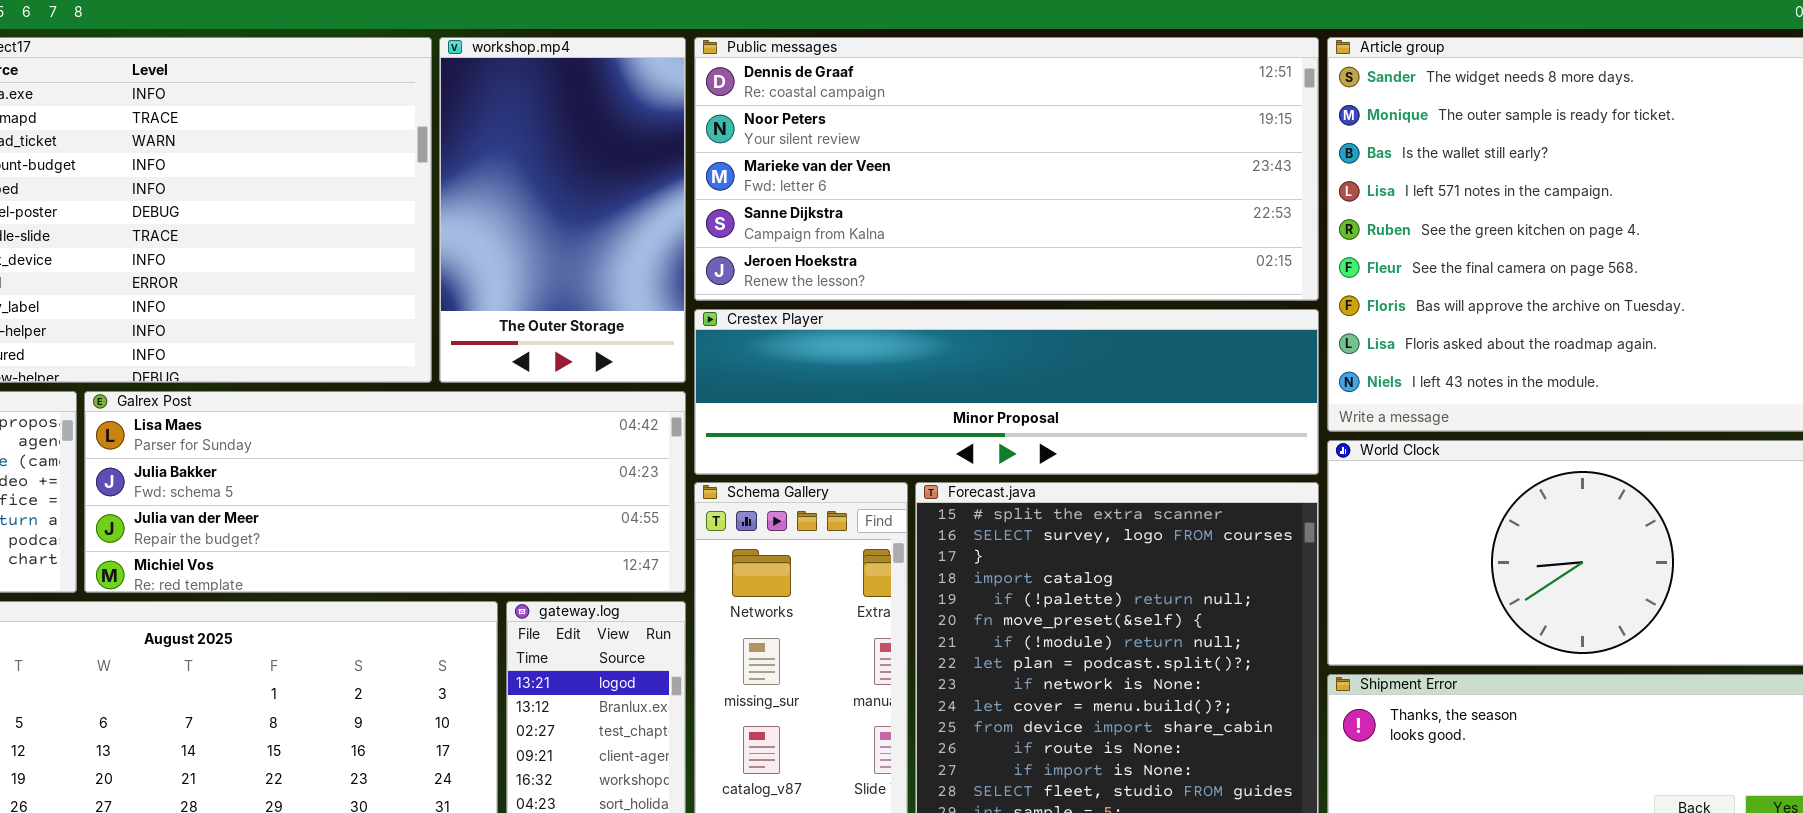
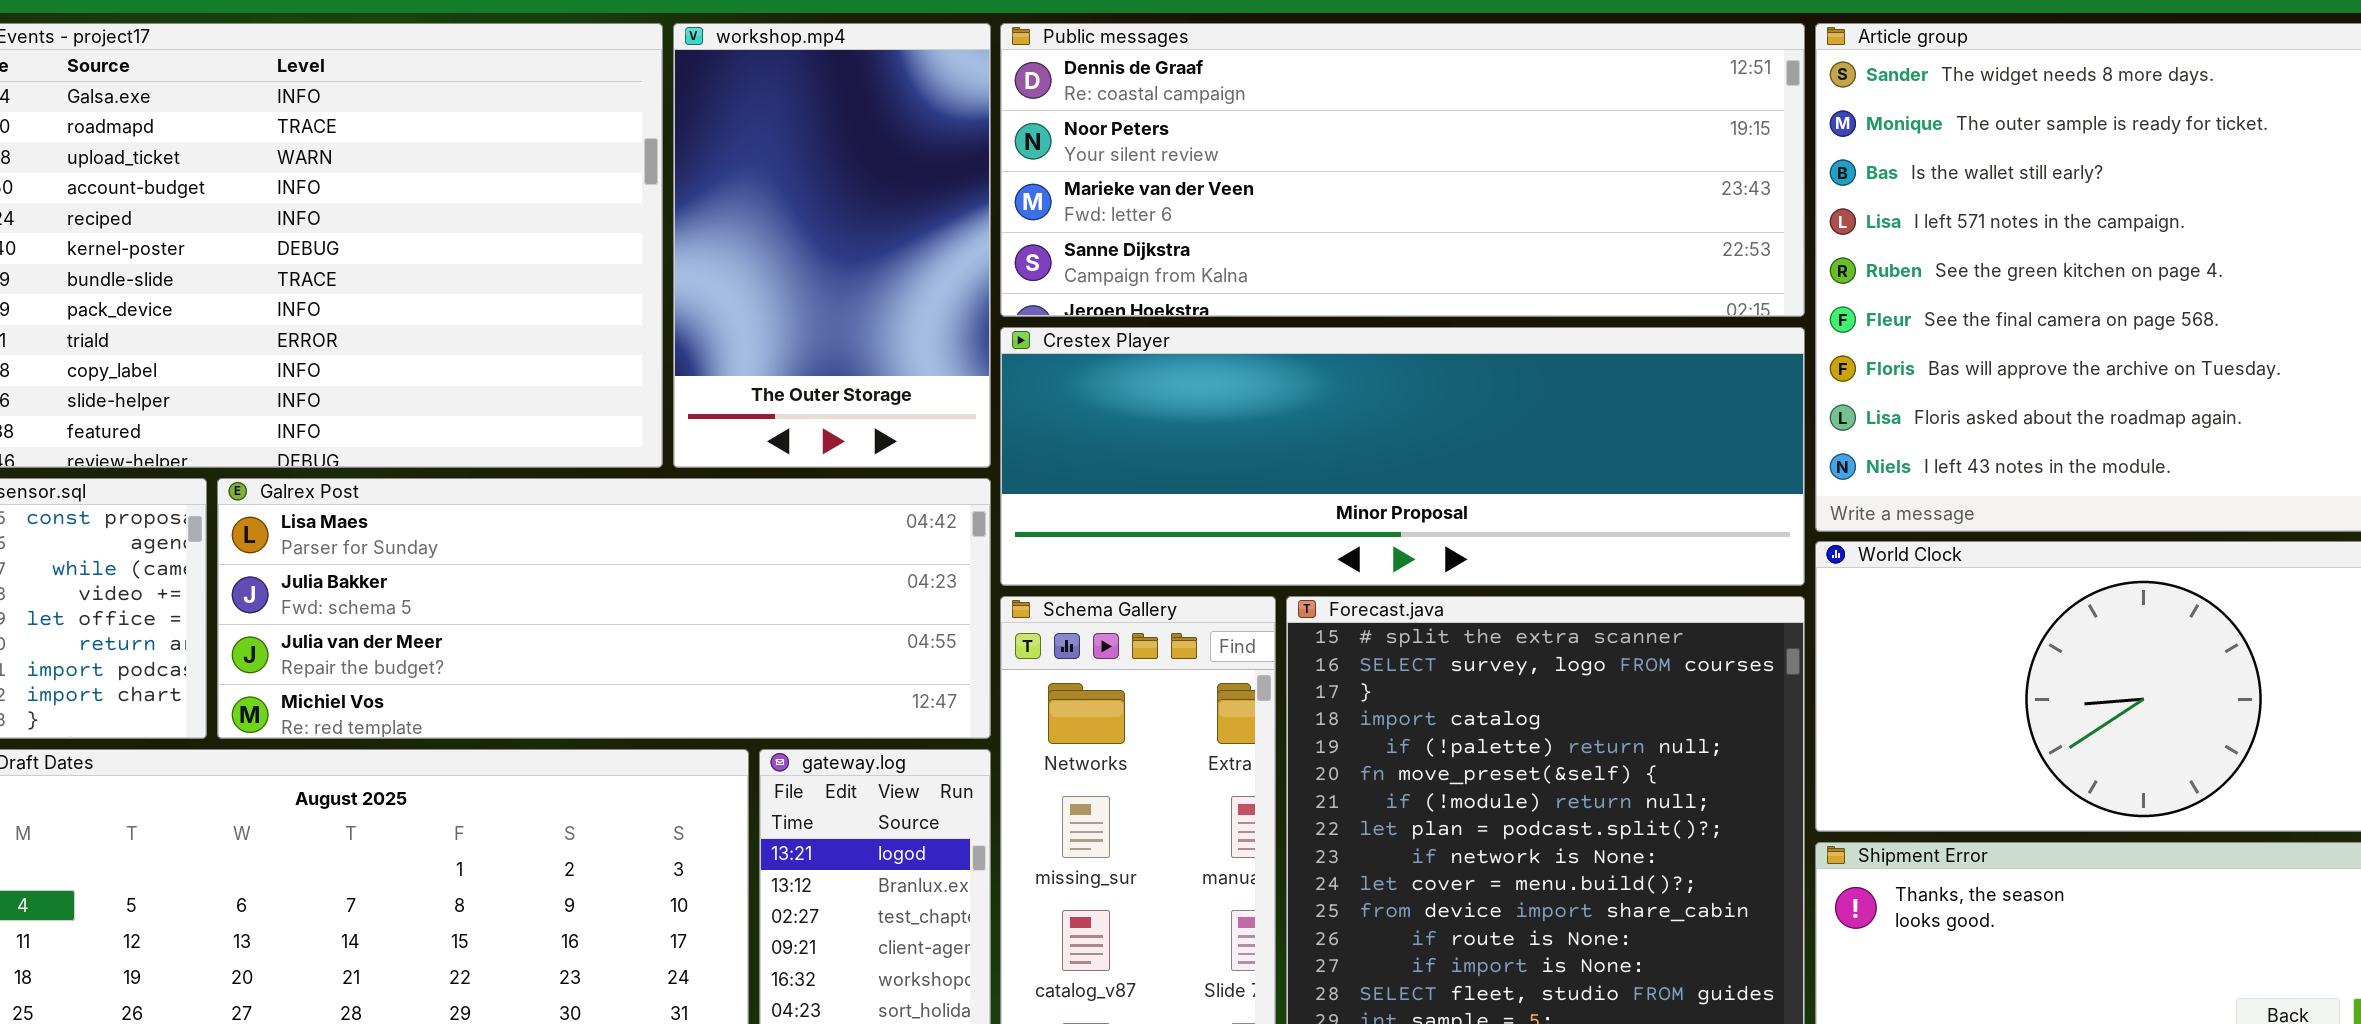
Public messages: [694,37,1319,301] -> [1000,23,1805,317], resized
Crestex Player: [694,309,1319,475] -> [1000,327,1805,586], resized

